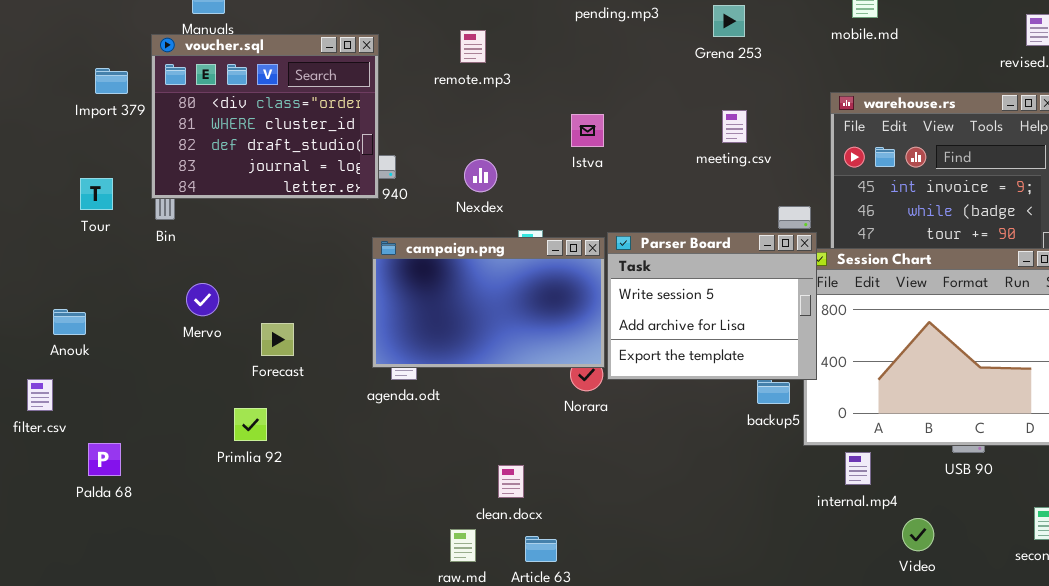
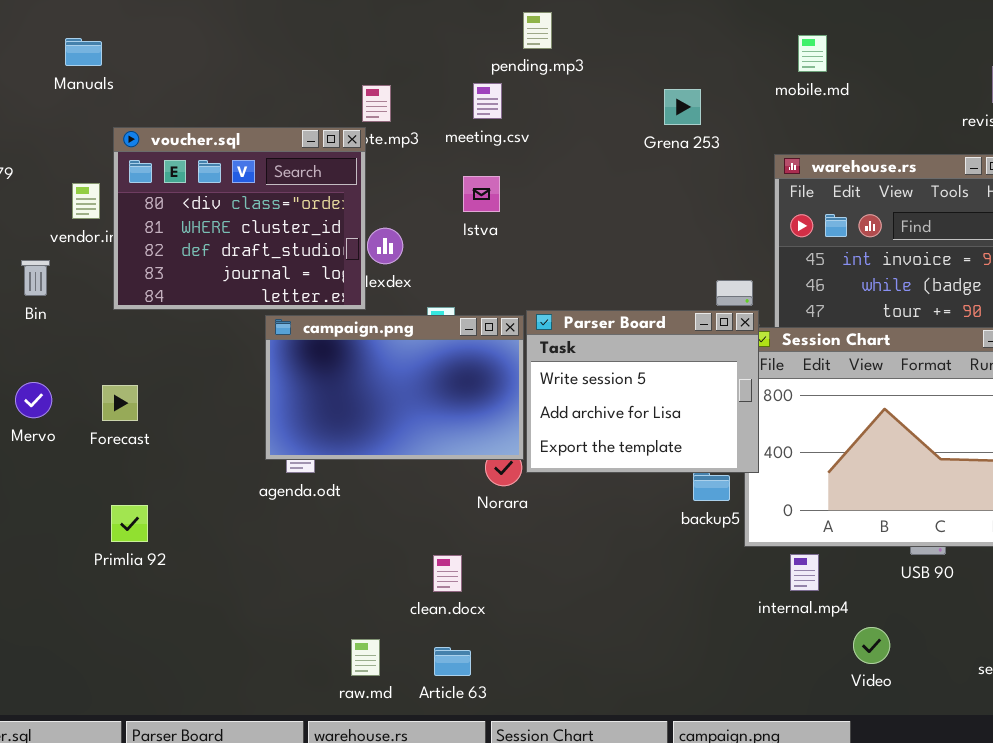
Grena 253: [713,5,745,37] -> [664,89,701,125], moved
voucher.sql: [151,34,379,199] -> [113,127,366,310], moved
meeting.csv: [722,110,747,143] -> [473,83,502,119], moved
Istva: [571,114,604,147] -> [463,176,500,212], moved
Mervo: [186,283,219,316] -> [15,382,52,418], moved
Forecast: [261,323,294,356] -> [102,385,138,421], moved
clean.docx: [498,465,524,498] -> [433,555,462,592], moved

